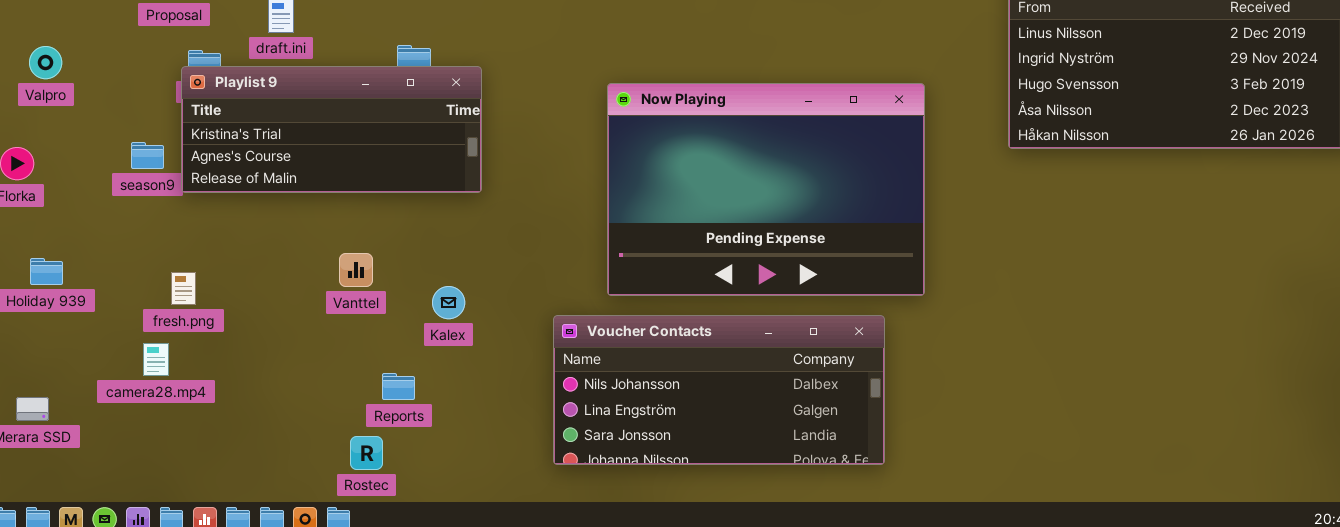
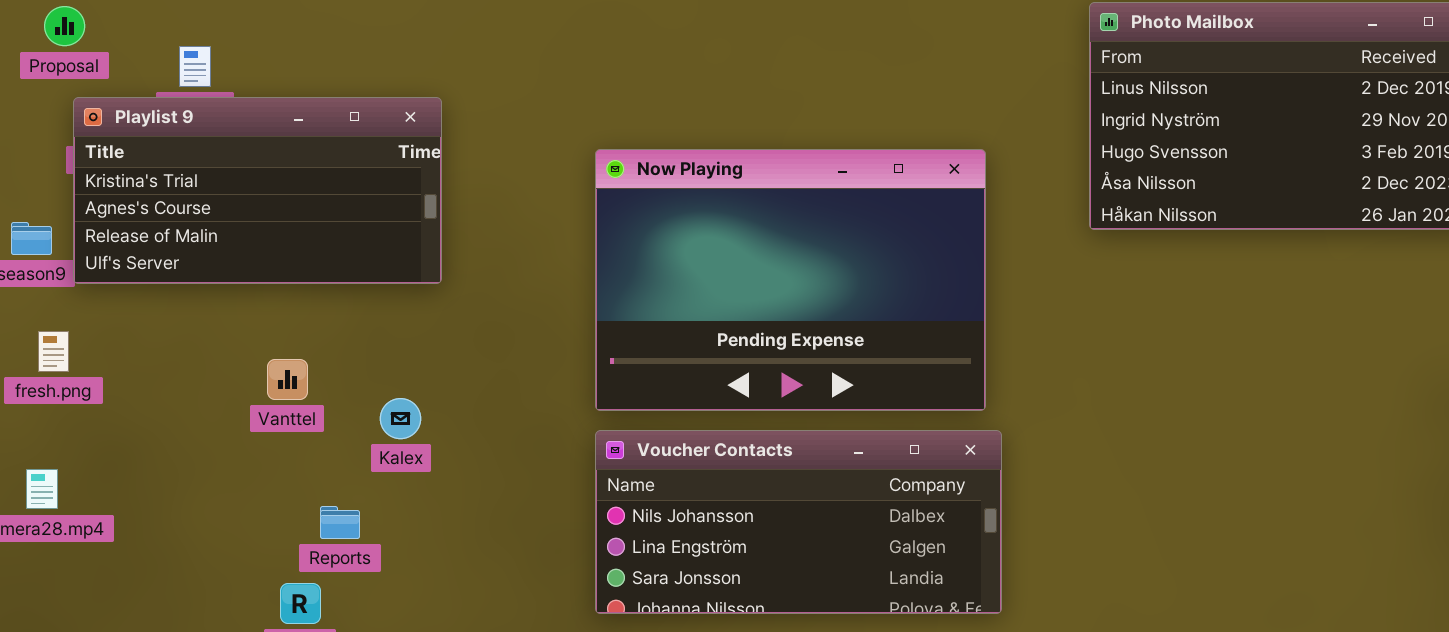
Playlist 9: [181,66,482,193] -> [73,97,442,284], resized
fresh.png: [171,272,196,305] -> [38,331,69,372], moved
Voucher Contacts: [553,315,885,465] -> [595,430,1002,614], moved

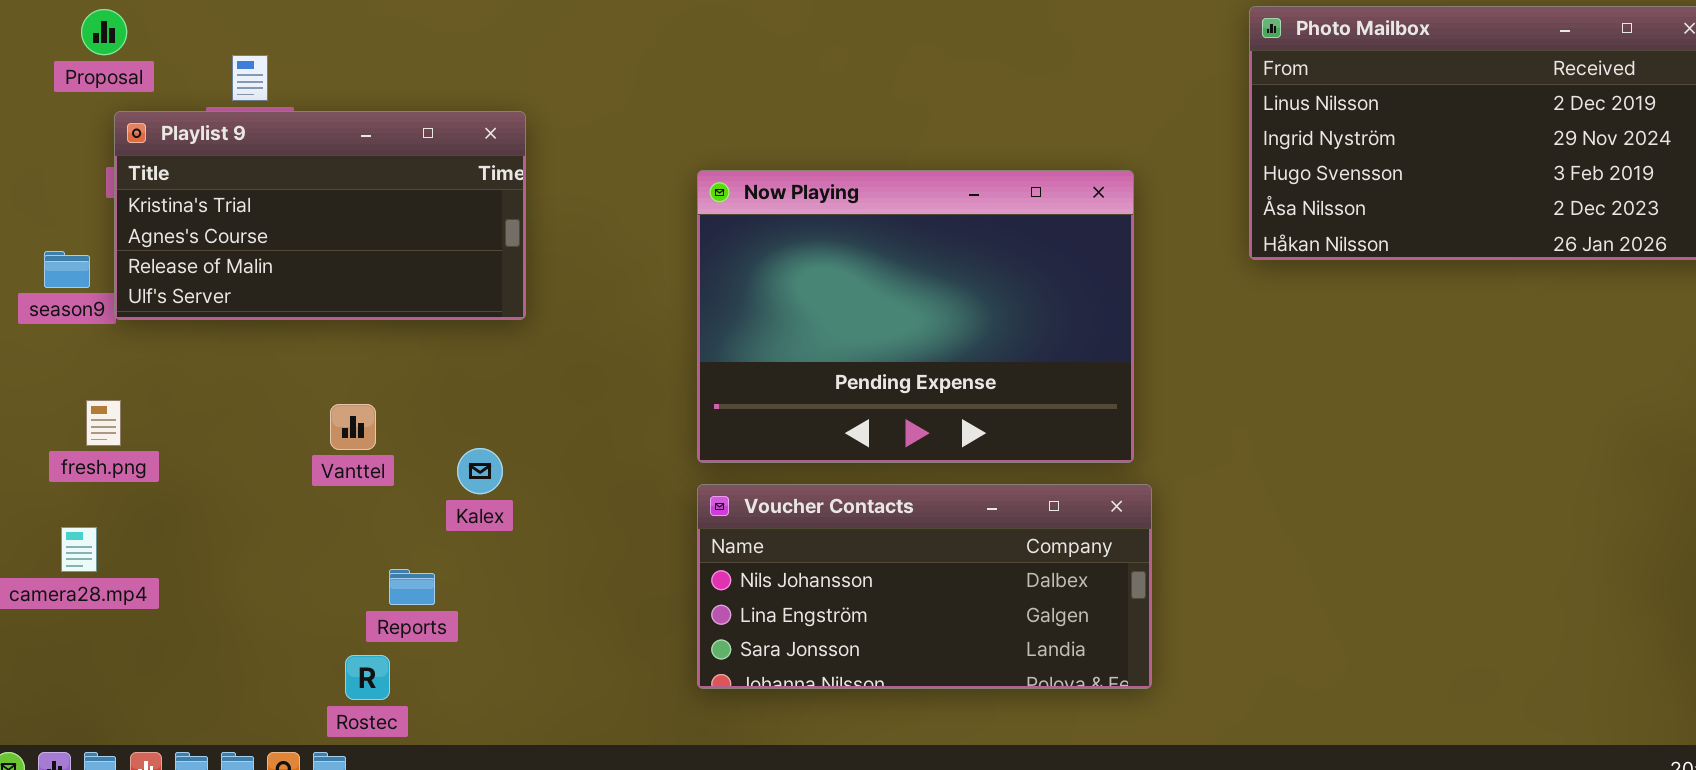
fresh.png: [38,331,69,372] -> [86,400,121,446], moved

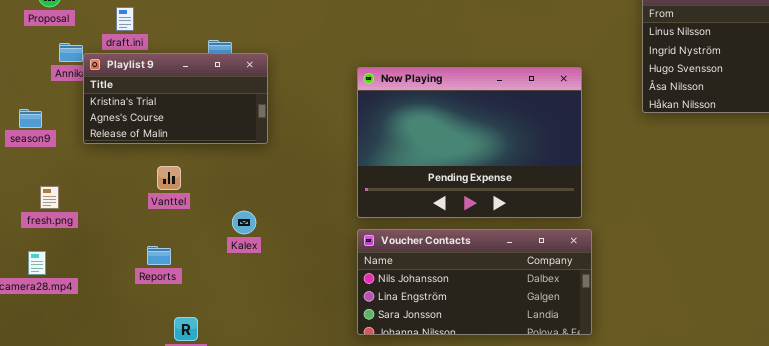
Playlist 9: [114,111,526,320] -> [83,53,268,144], resized
Vanttel: [330,404,376,450] -> [157,166,181,190], moved
Reports: [389,569,435,605] -> [147,246,171,265], moved

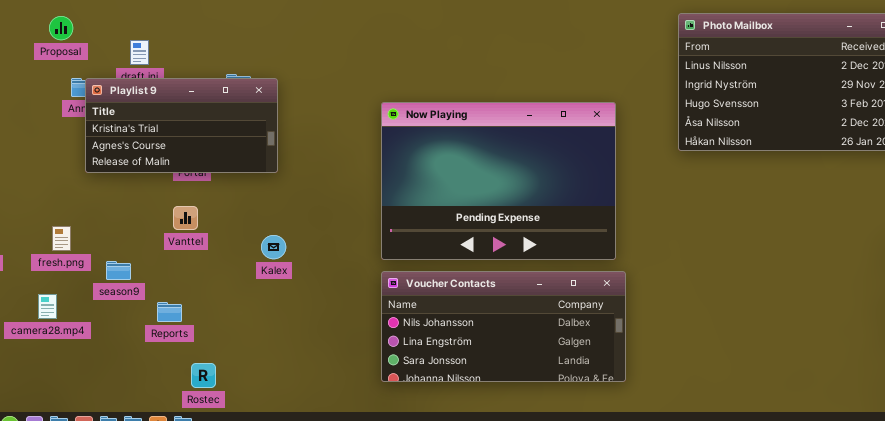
Playlist 9: [83,53,268,144] -> [85,78,278,173], moved
season9: [19,109,42,128] -> [106,261,131,280], moved
Kalex: [232,211,256,234] -> [261,235,286,259], moved
Reports: [147,246,171,265] -> [157,302,182,322], moved

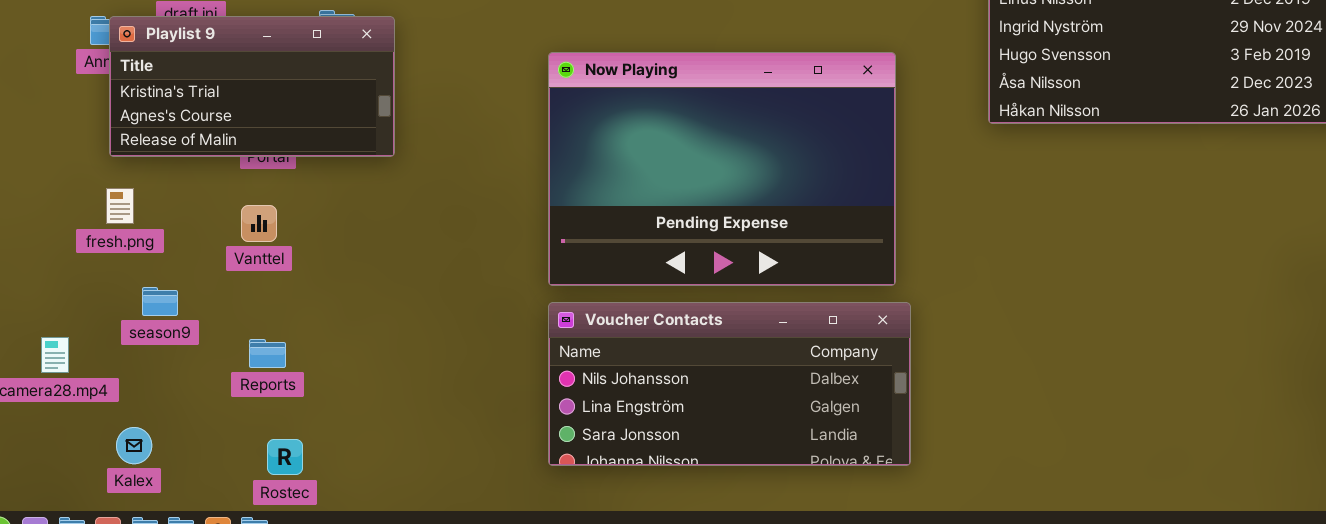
fresh.png: [52,226,71,251] -> [106,188,134,224], moved
Kalex: [261,235,286,259] -> [116,427,152,464], moved
Reports: [157,302,182,322] -> [249,339,286,368], moved

